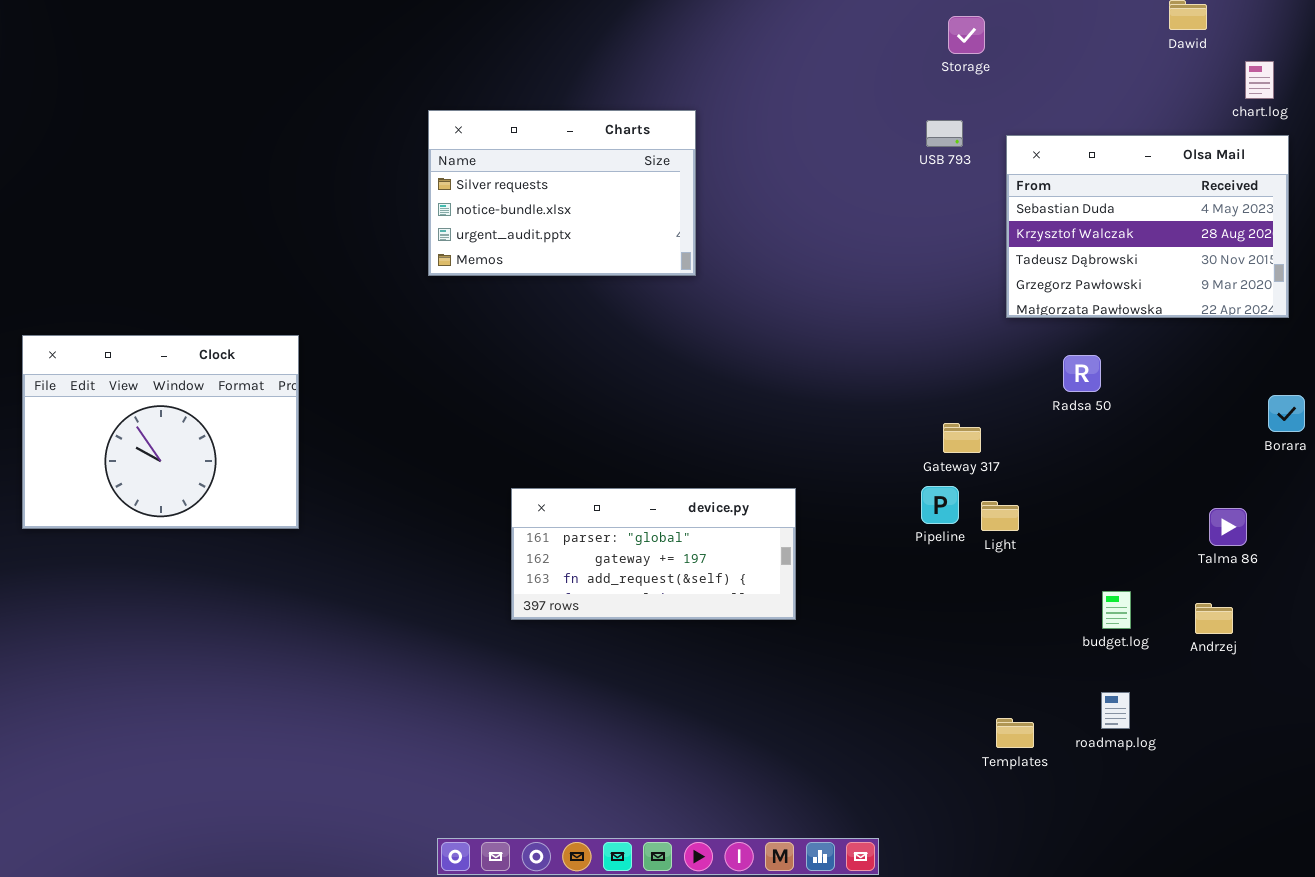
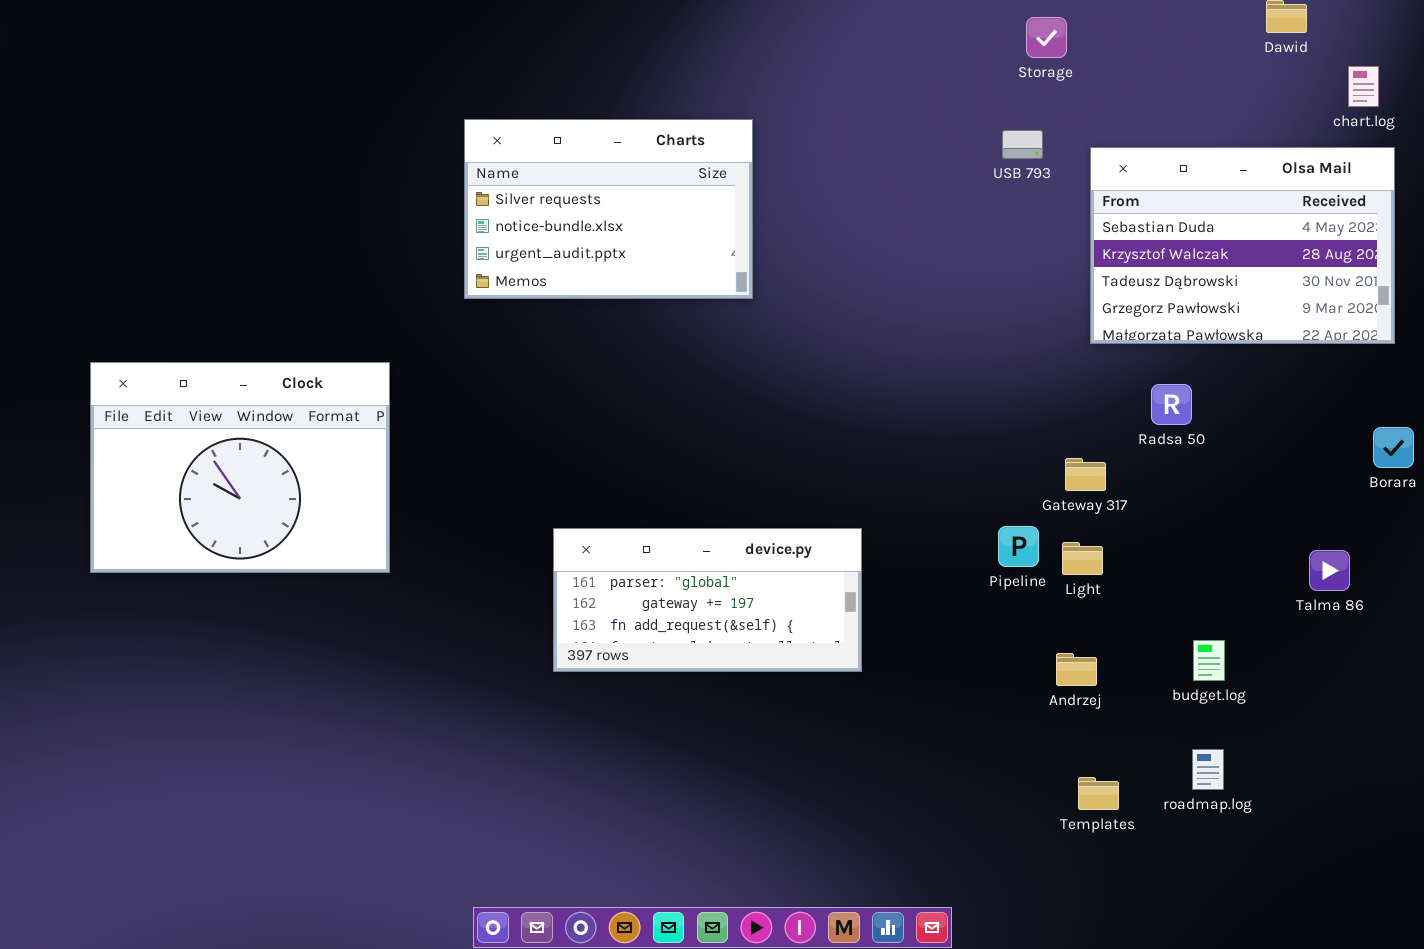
Clock: [22,335,299,529] -> [90,362,390,573], moved
Gateway 317: [943,423,981,453] -> [1065,458,1106,491], moved
Andrzej: [1195,603,1233,634] -> [1056,653,1097,686], moved

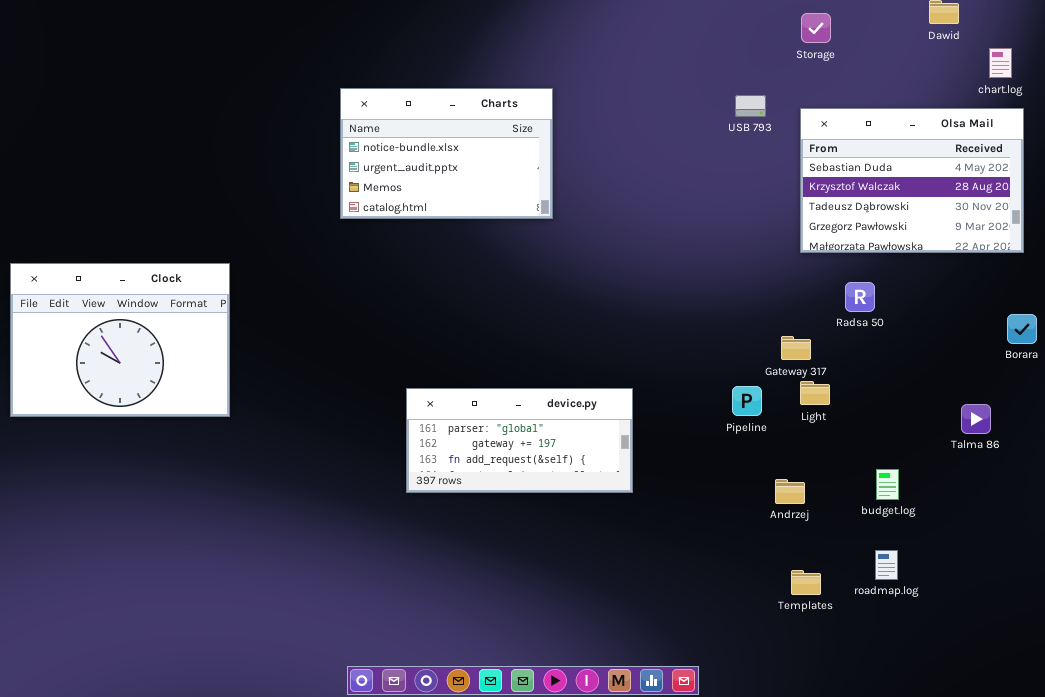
Storage: [1026,17,1067,58] -> [801,13,831,43], moved
Charts: [464,119,753,299] -> [340,88,553,219], scrolled down 1 row
Clock: [90,362,390,573] -> [10,263,230,417], moved
Light: [1062,542,1103,575] -> [800,381,830,405], moved

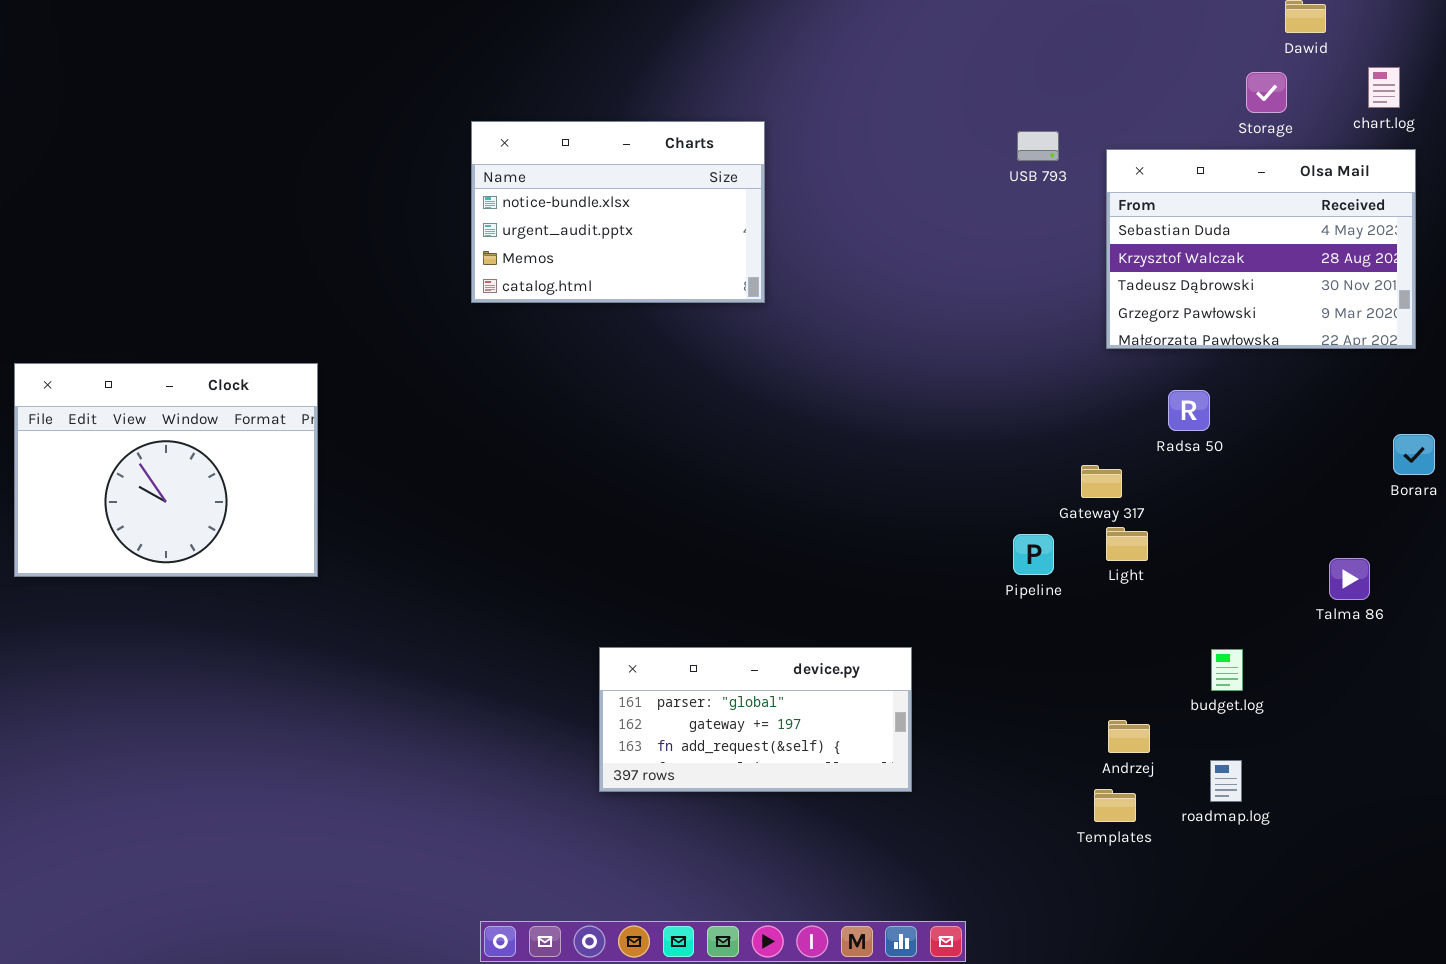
Storage: [801,13,831,43] -> [1246,72,1287,113], moved
device.py: [406,388,633,493] -> [599,647,912,792], moved
Andrzej: [775,479,805,504] -> [1108,720,1150,753], moved

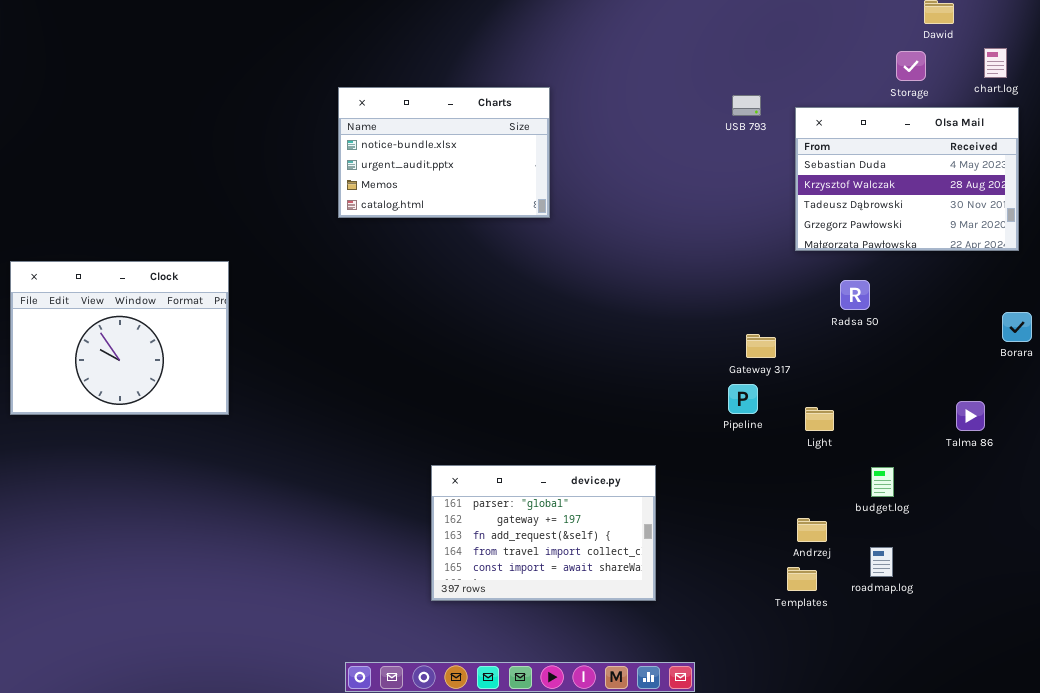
Gateway 317: [1081,465,1122,498] -> [746,334,776,358], moved
Light: [1106,527,1148,561] -> [805,407,834,431], moved
device.py: [599,647,912,792] -> [431,465,656,601], resized

